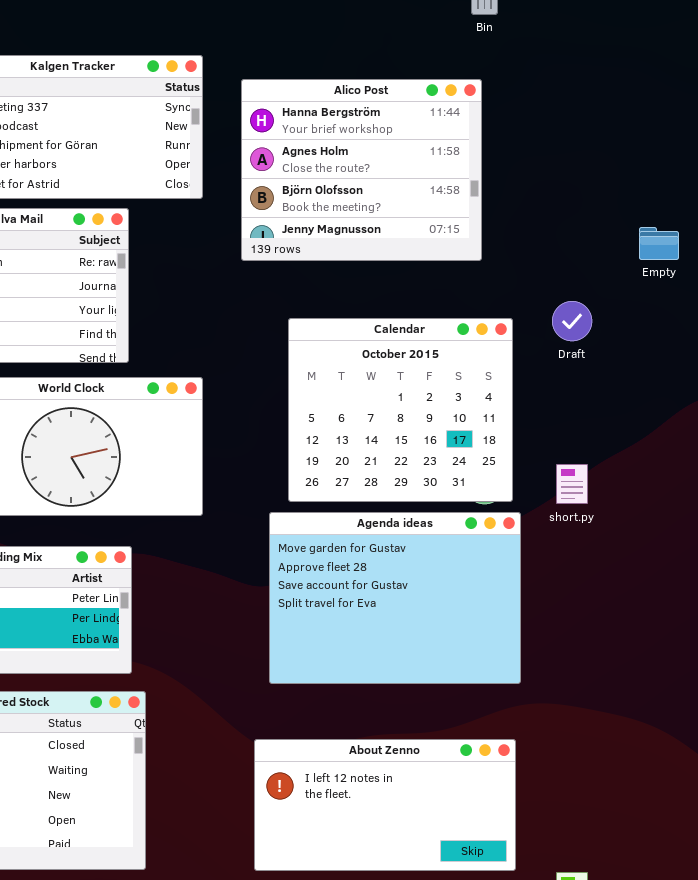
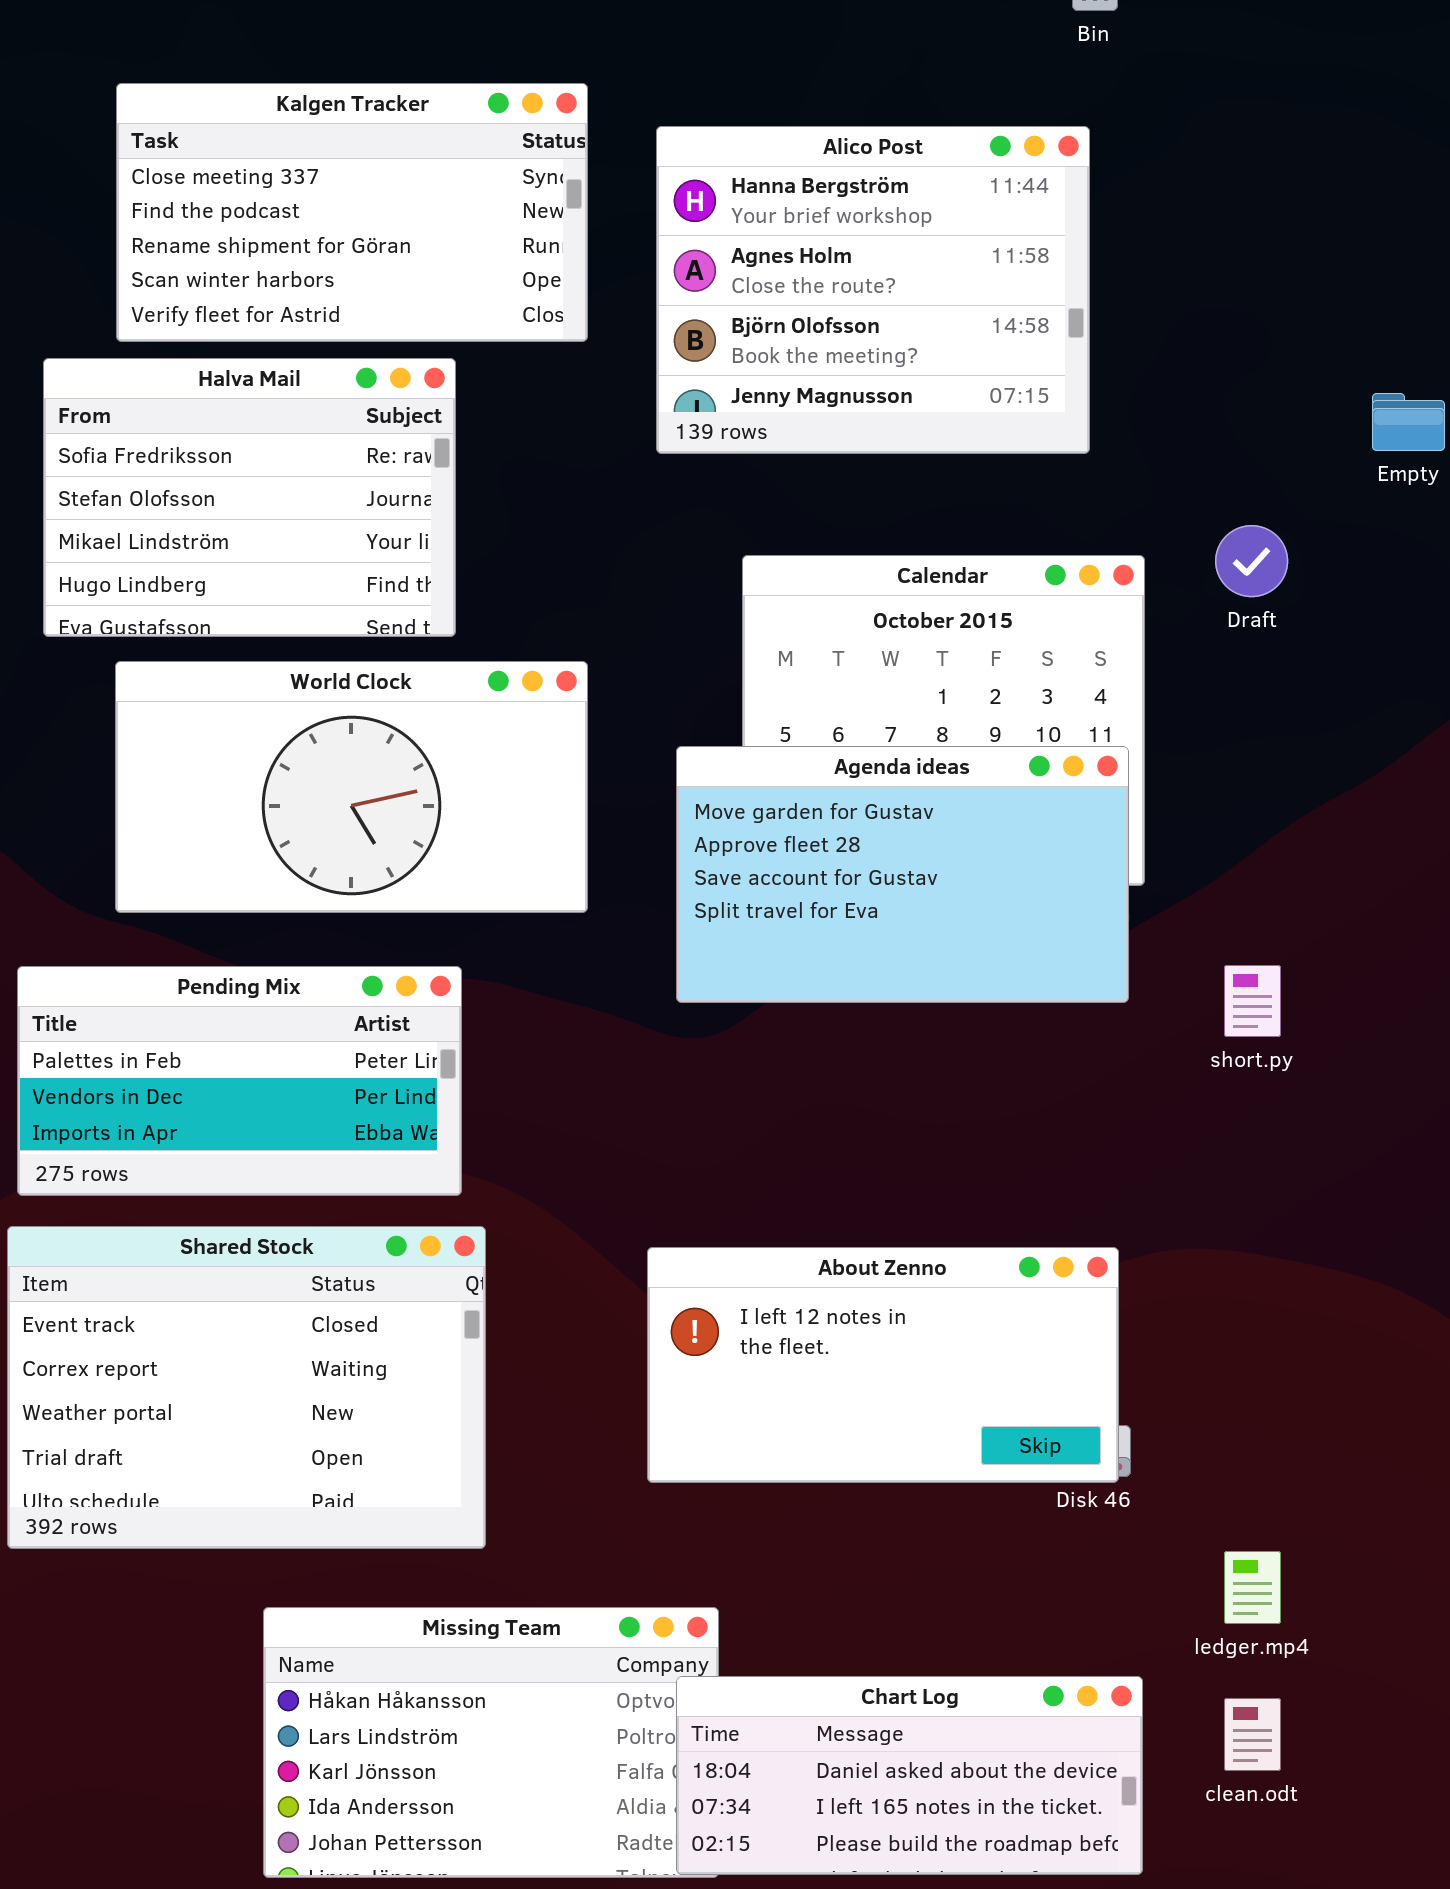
short.py: [556,464,588,504] -> [1224,965,1281,1037], moved
Agenda ideas: [269,512,521,684] -> [676,746,1129,1003], moved, resized
About Zenno: [254,739,516,871] -> [647,1247,1119,1483], moved

